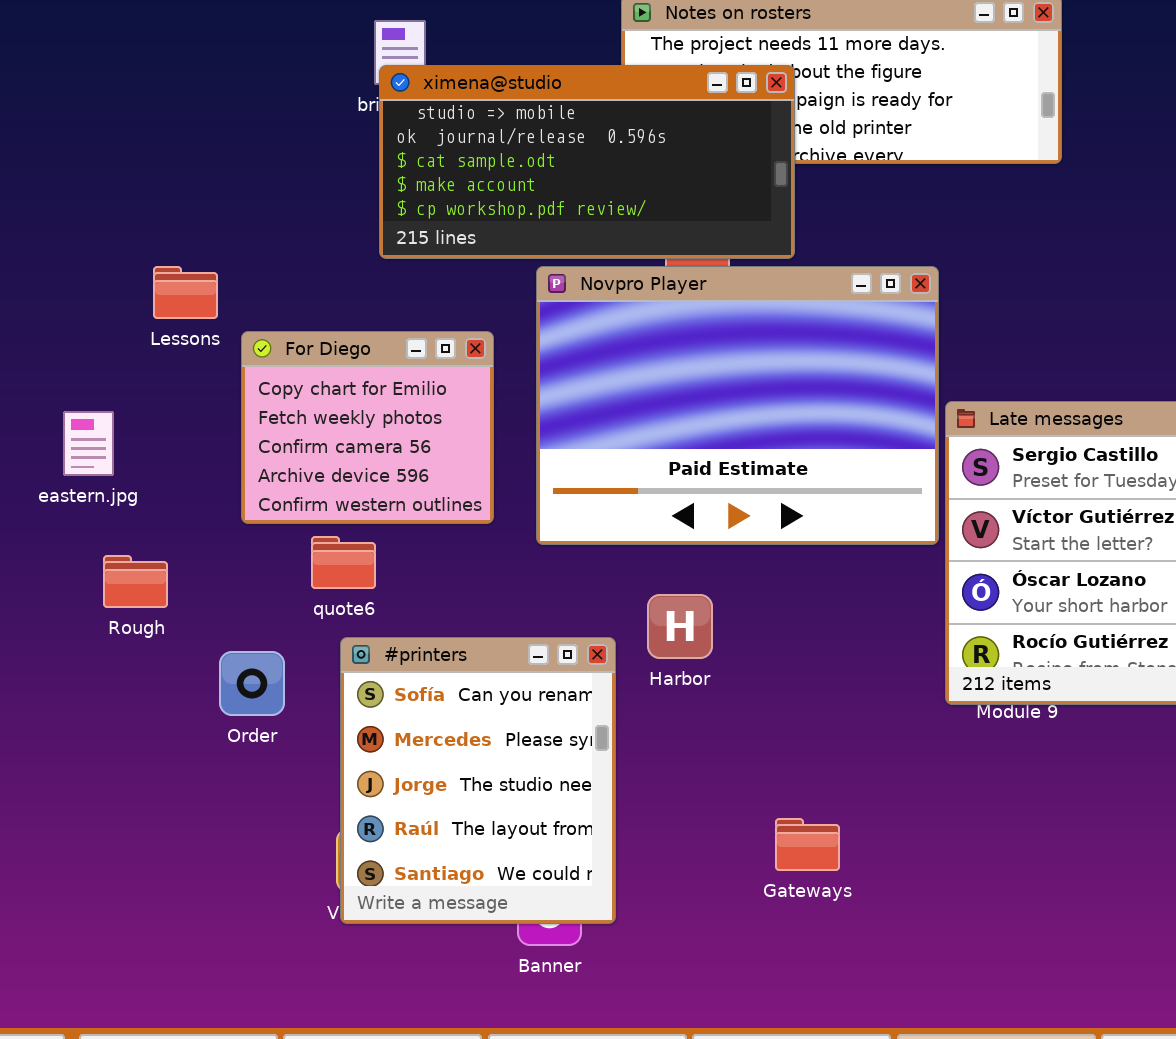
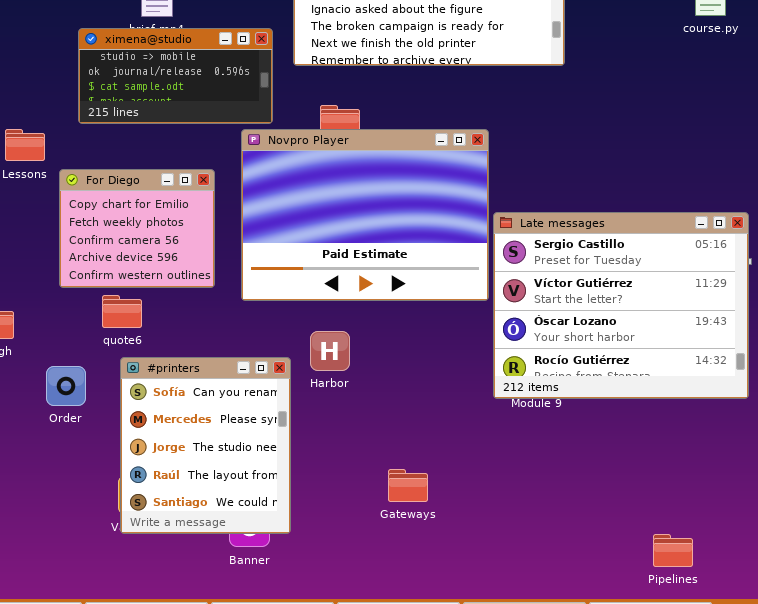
ximena@studio: [379,65,795,259] -> [78,28,273,124], moved, resized

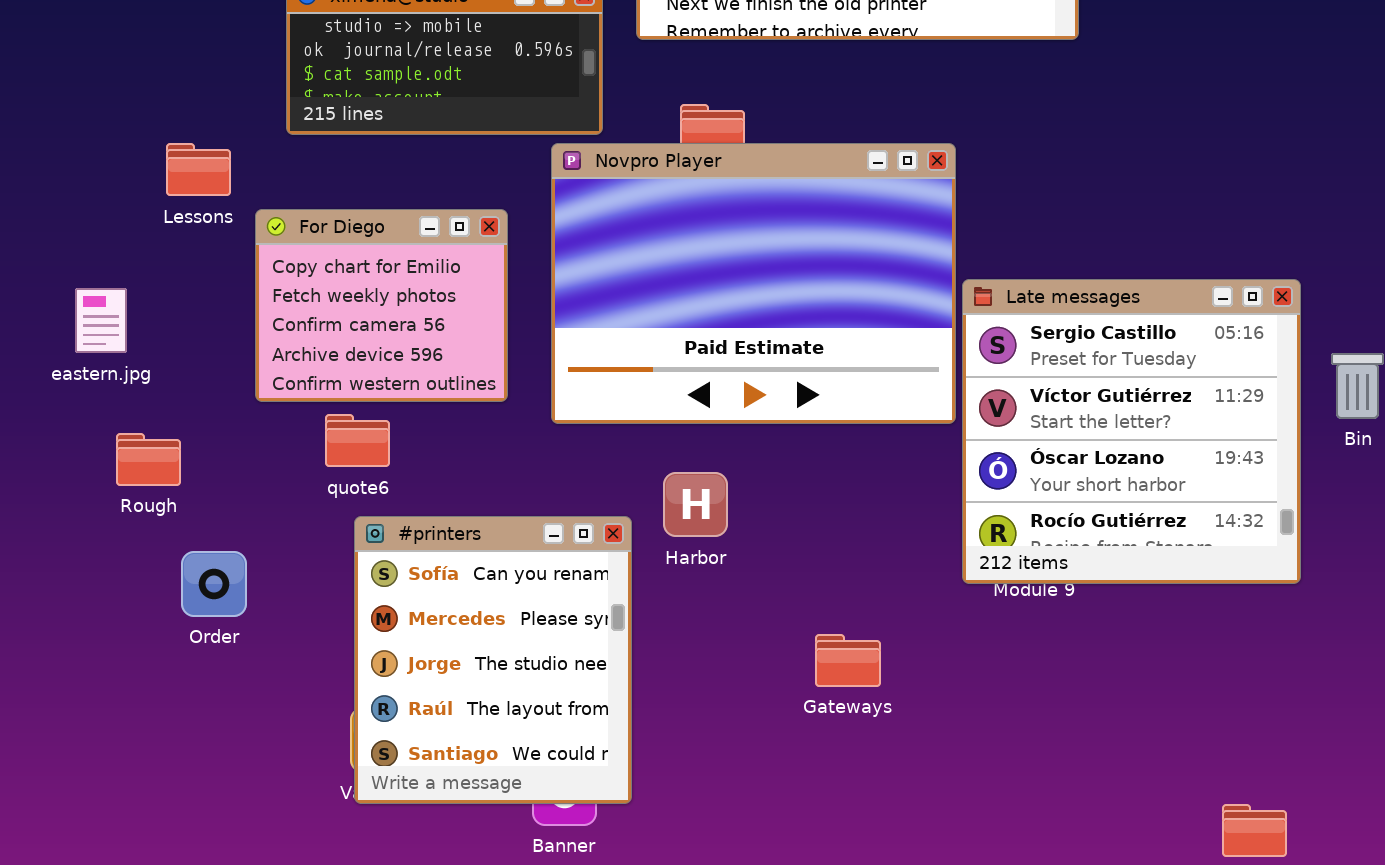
Late messages: [493,212,749,399] -> [962,279,1301,584], resized
Order: [46,366,86,406] -> [181,551,247,617], moved
Gateways: [388,469,428,502] -> [815,634,881,687], moved

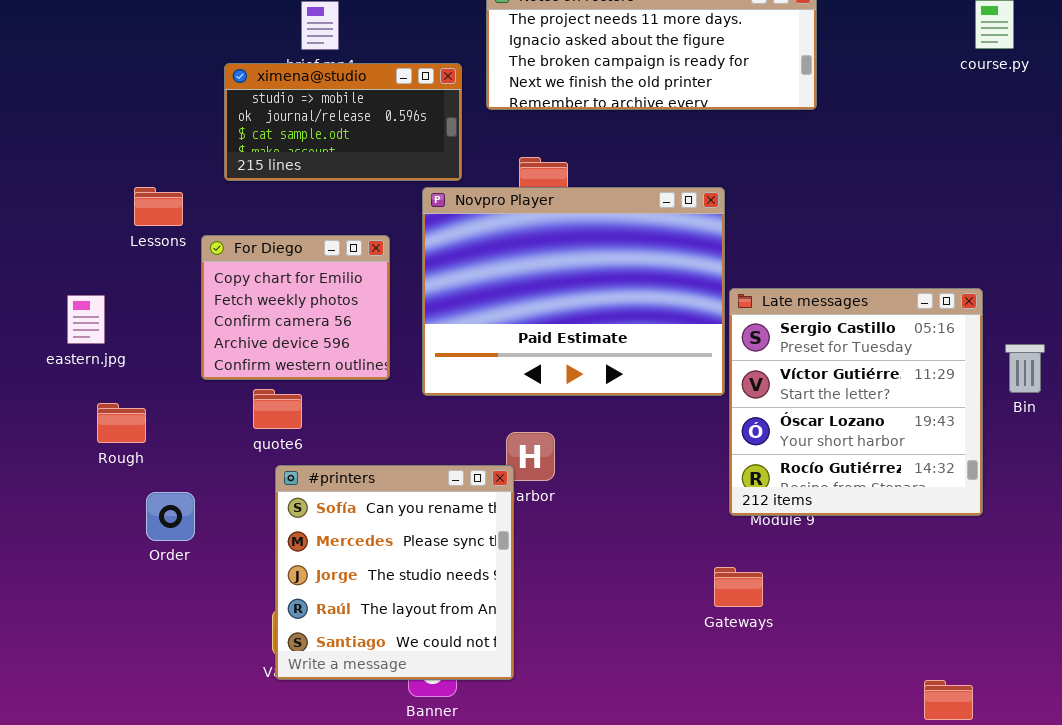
#printers: [354,516,632,804] -> [275,465,514,680], resized
Gateways: [815,634,881,687] -> [714,567,763,607], moved

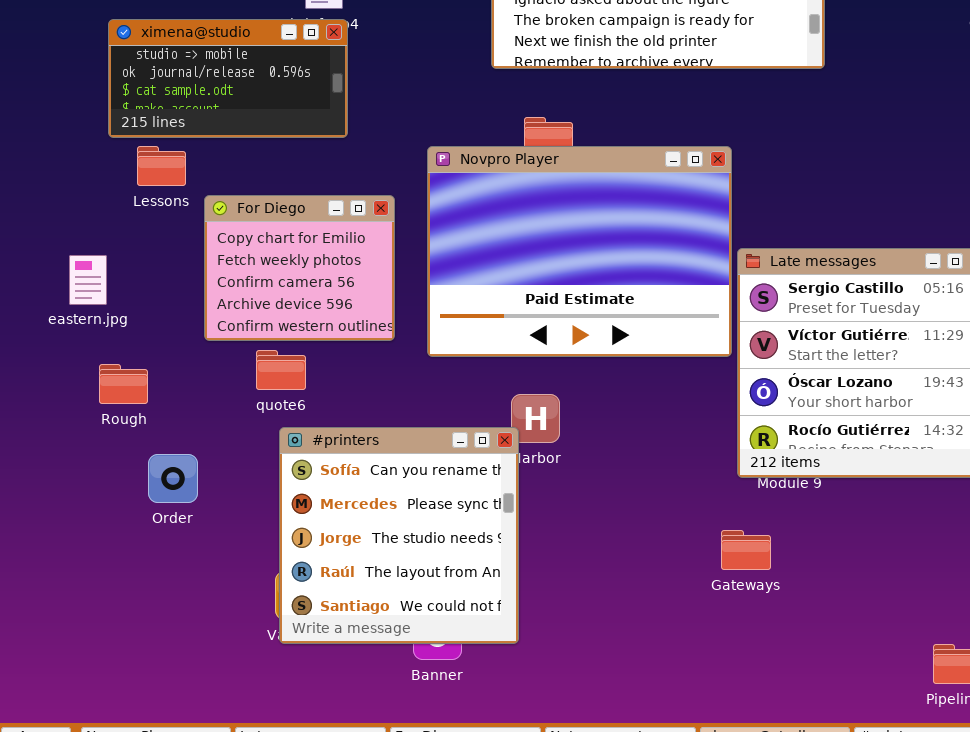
ximena@studio: [224,63,462,181] -> [108,19,348,138], moved

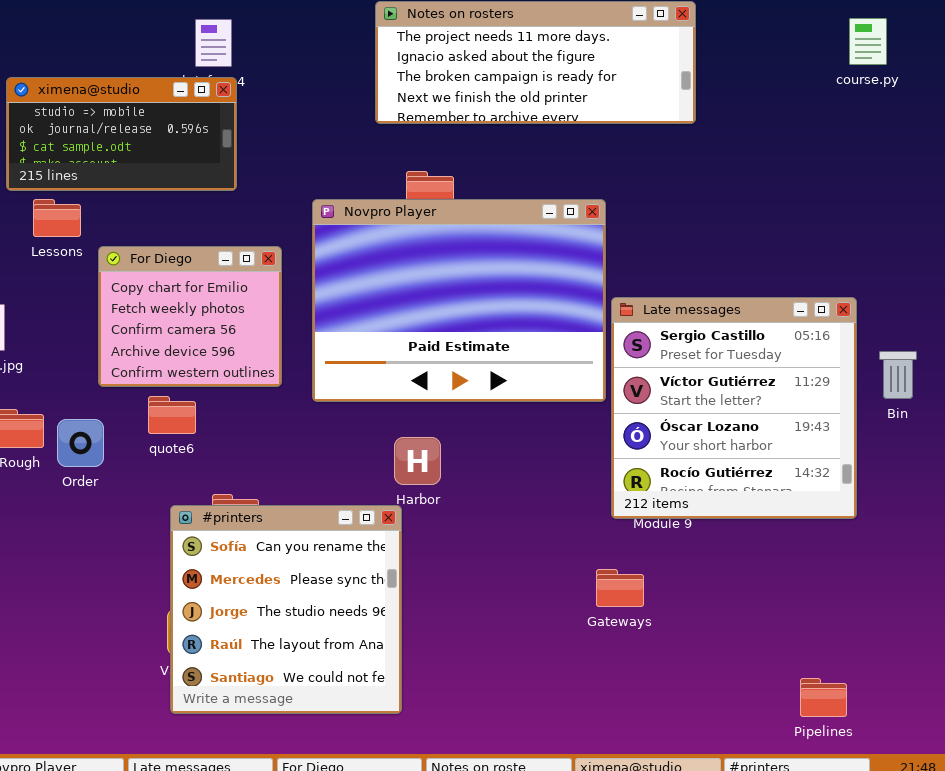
#printers: [279,427,519,644] -> [170,505,402,714], moved
Order: [148,454,198,503] -> [57,419,104,467], moved

